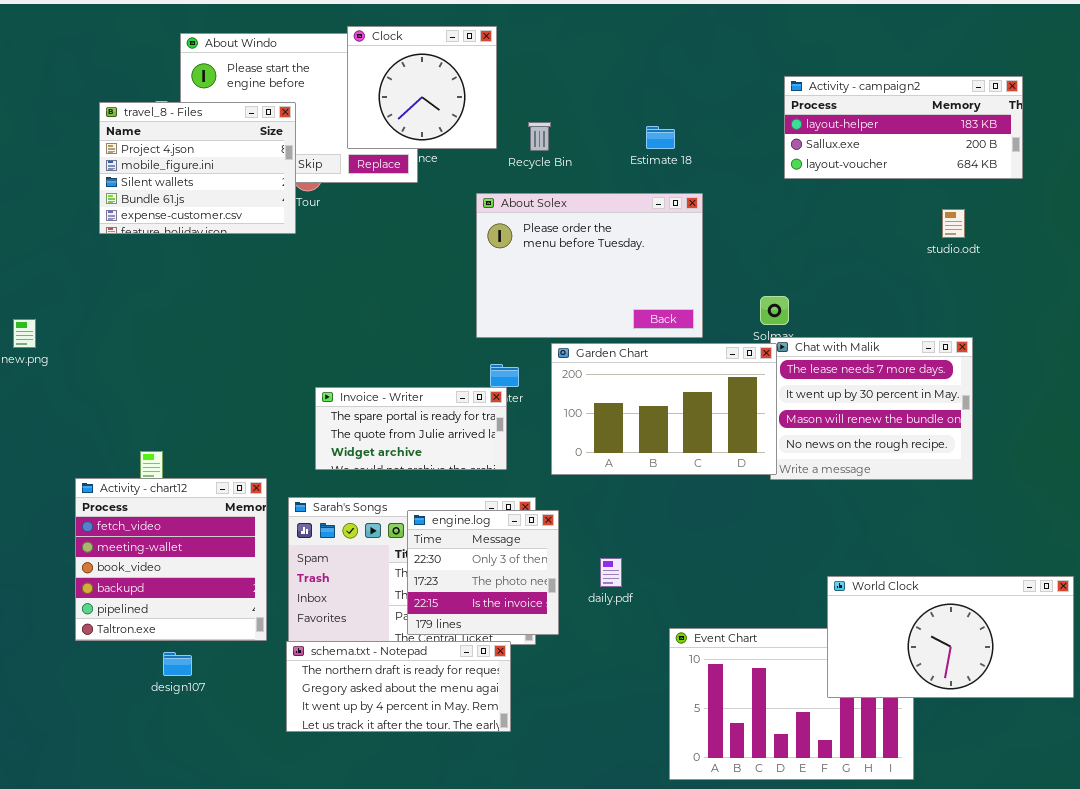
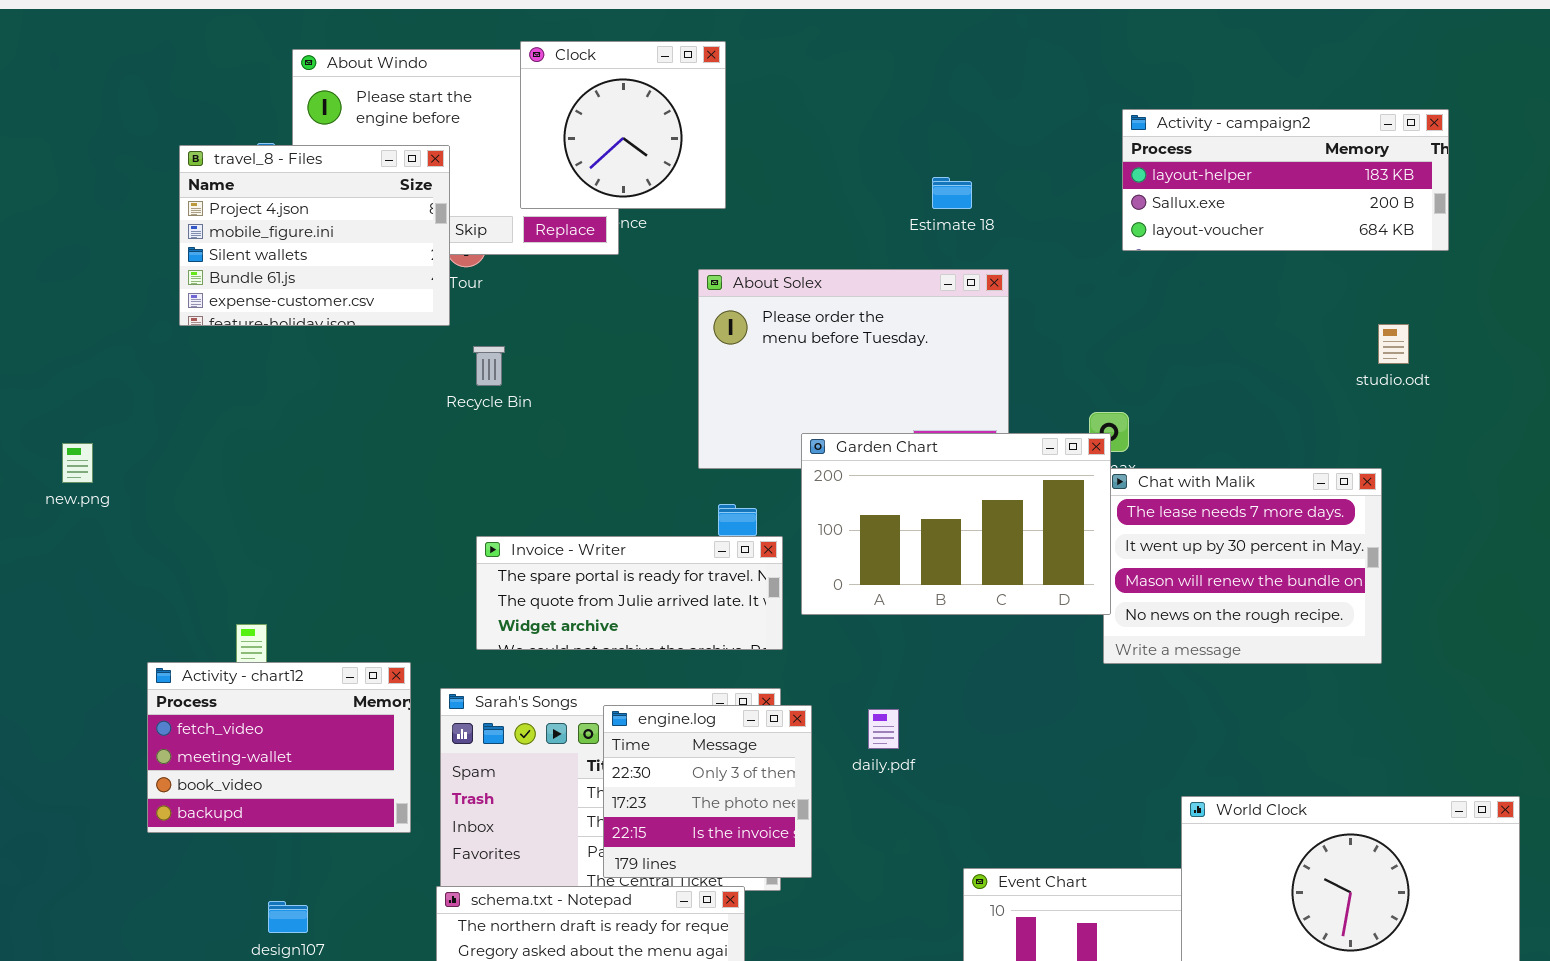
Recycle Bin: [528,122,551,151] -> [473,346,505,386], moved
studio.odt: [942,209,965,238] -> [1378,324,1409,364], moved
Garden Chart: [551,343,777,475] -> [801,433,1111,615], moved
Invoice - Writer: [315,387,507,470] -> [476,536,783,650], resized
Activity - chart12: [75,478,267,641] -> [147,662,411,833], resized
daily.pdf: [600,558,622,587] -> [868,709,899,749], moved

